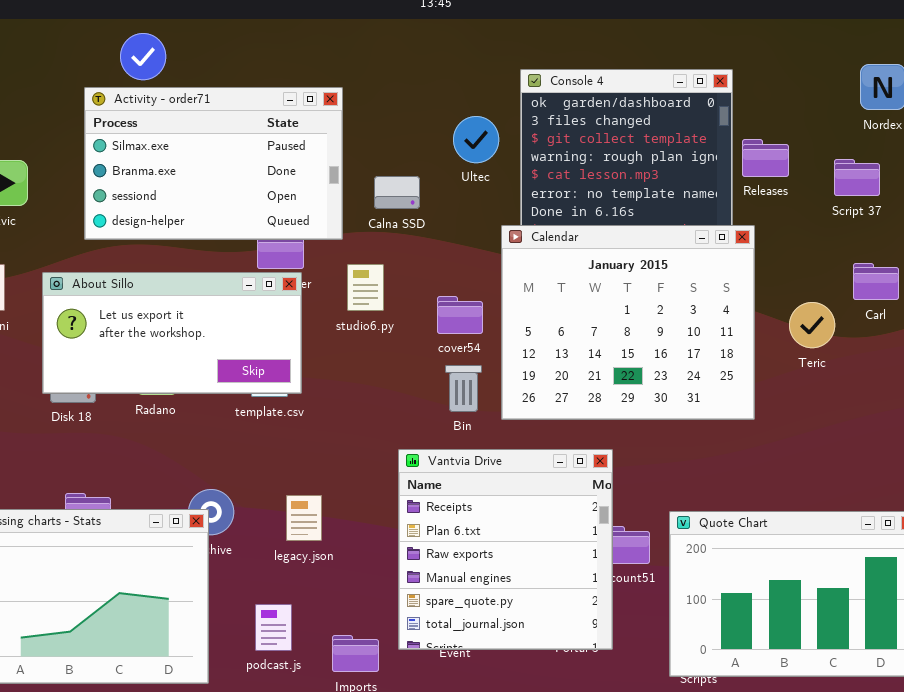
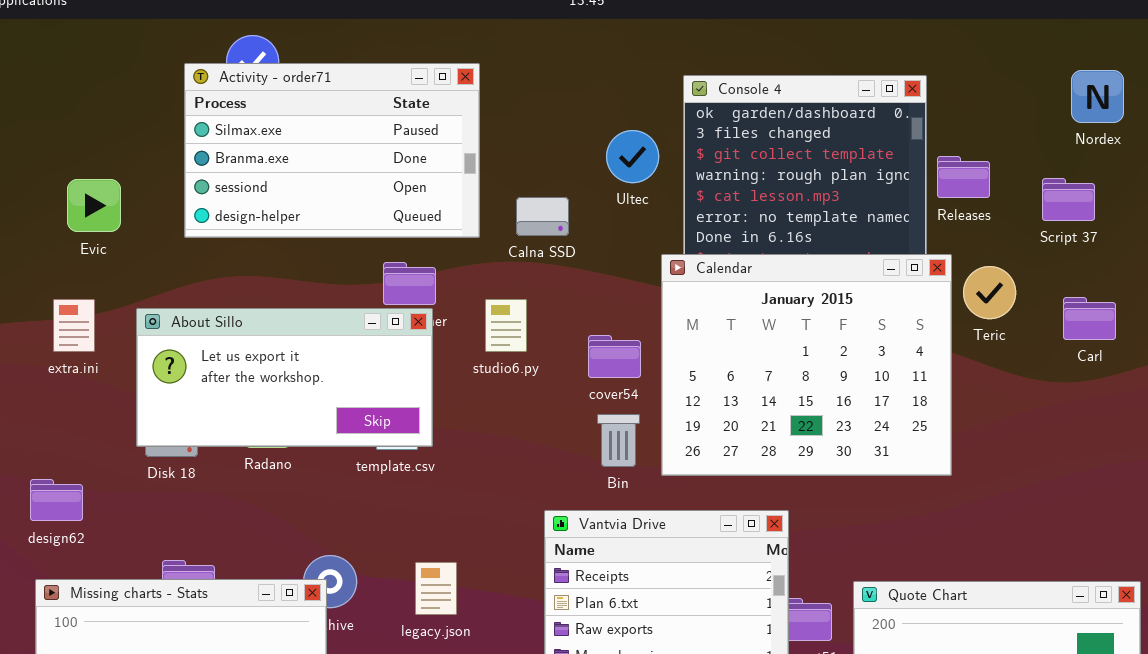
Activity - order71: [84,87,343,240] -> [184,63,480,238], moved
Teric: [789,302,835,348] -> [963,266,1016,319], moved

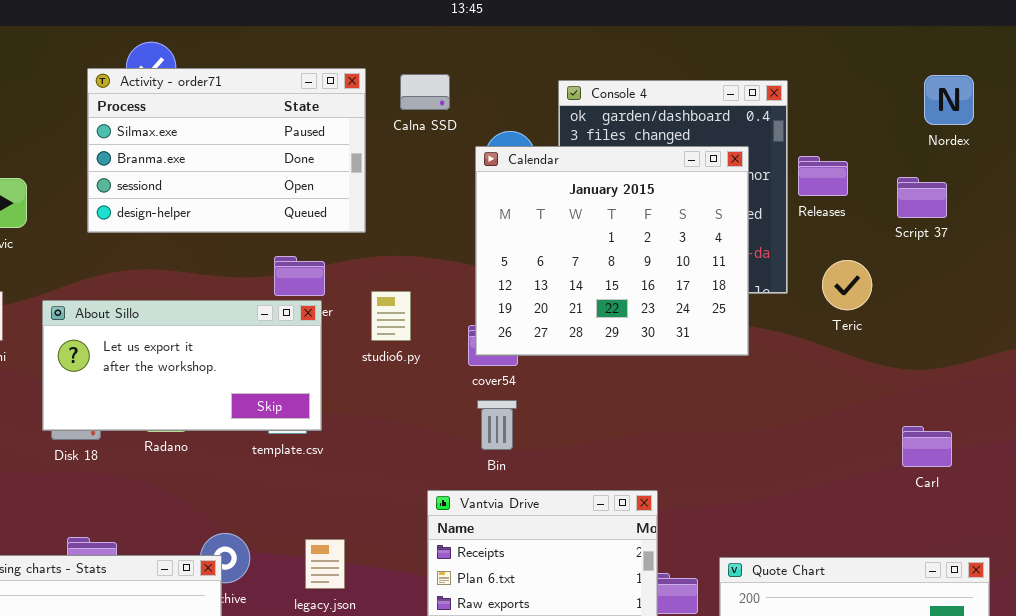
Calna SSD: [516,197,569,236] -> [400,74,450,110], moved
Calendar: [661,254,952,476] -> [475,146,749,356], moved
Carl: [1063,297,1116,340] -> [902,426,952,467], moved

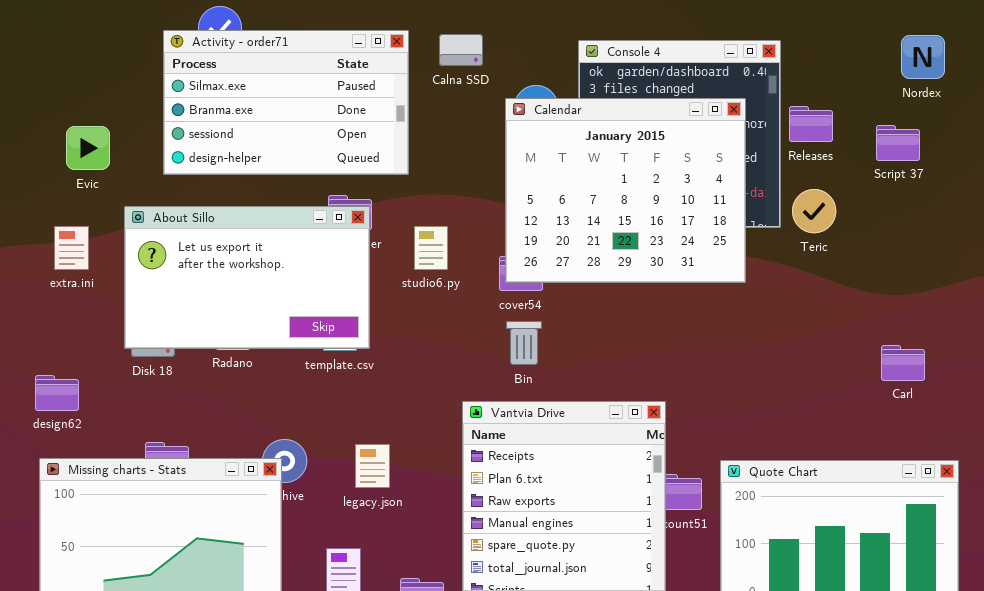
Teric: [822,260,872,310] -> [792,189,836,233], moved
About Sillo: [42,300,322,431] -> [124,206,370,349], resized

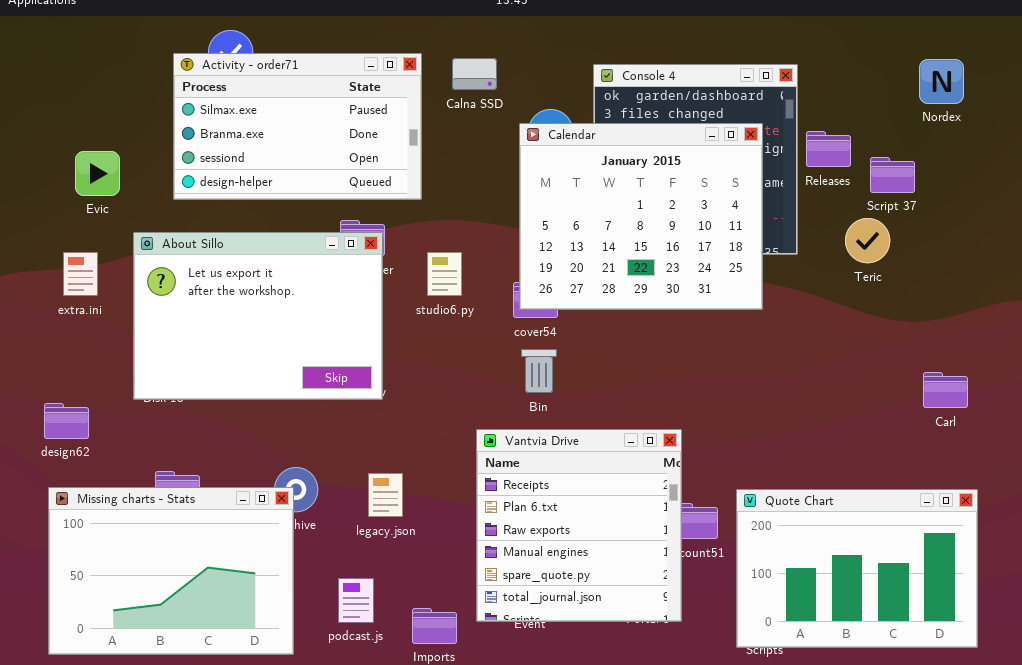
Script 37: [876,125,920,161] -> [870,157,915,193], moved
Teric: [792,189,836,233] -> [845,218,890,263], moved
About Sillo: [124,206,370,349] -> [133,232,383,400], resized
Carl: [881,345,925,381] -> [923,372,968,408], moved

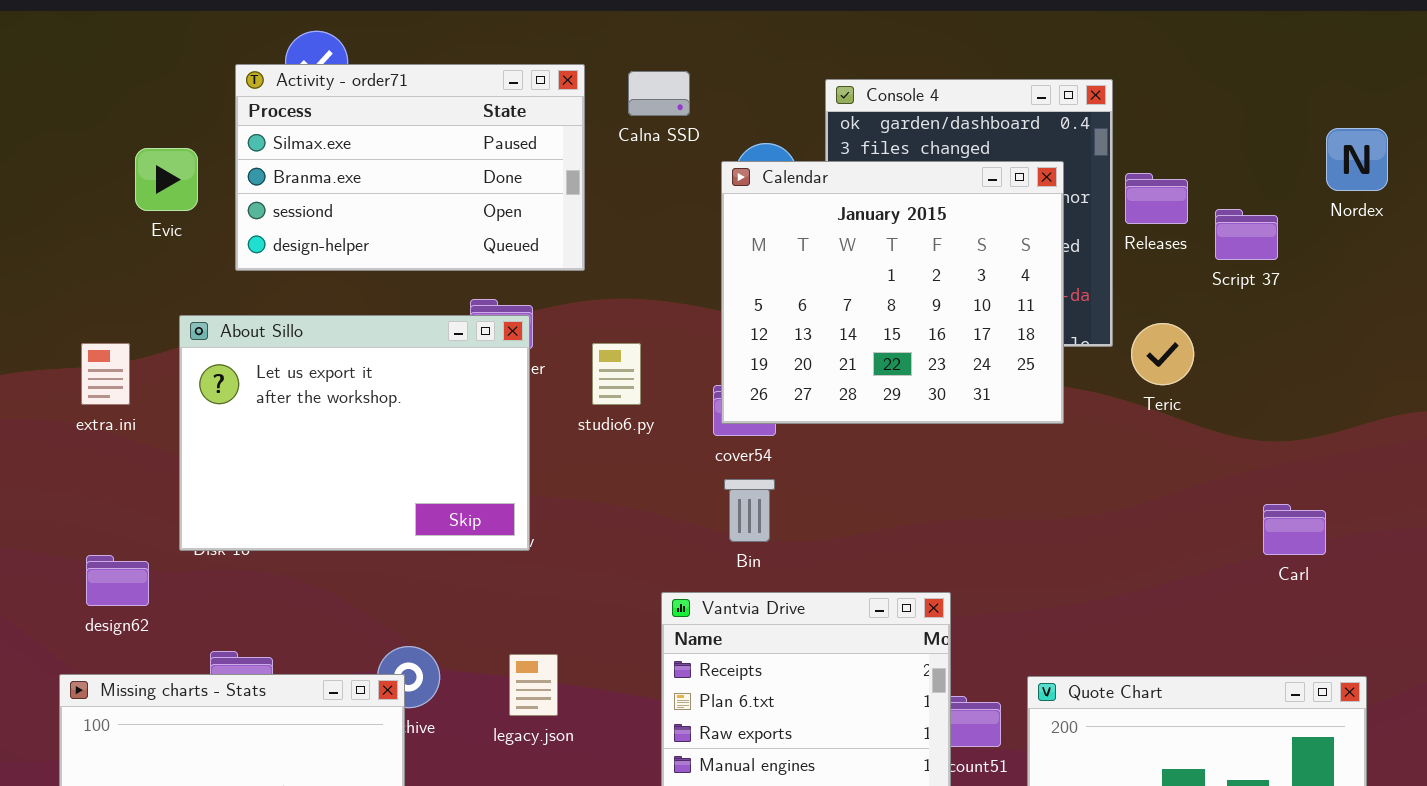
Nordex: [919,59,964,104] -> [1326,128,1388,191], moved
Evic: [75,151,120,196] -> [135,148,198,211], moved
Teric: [845,218,890,263] -> [1131,323,1194,385], moved
Carl: [923,372,968,408] -> [1263,504,1326,555], moved
design62: [44,403,89,439] -> [86,555,149,606], moved

